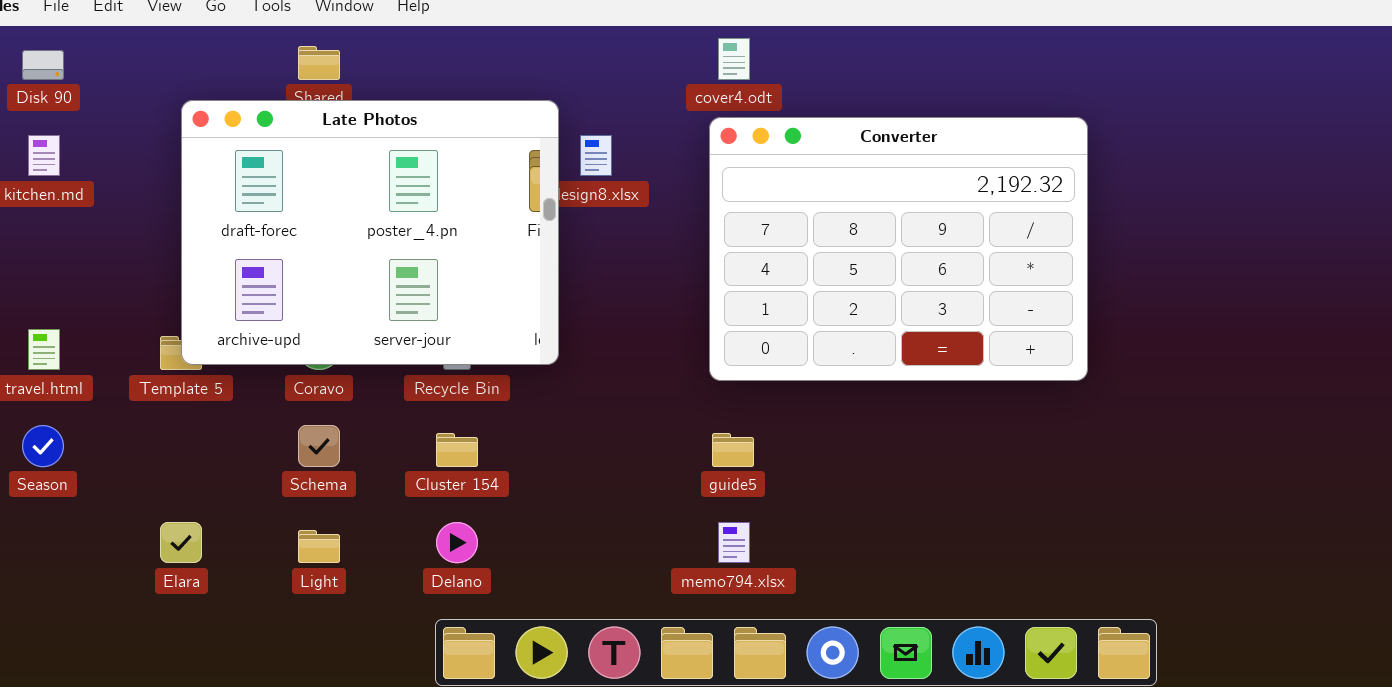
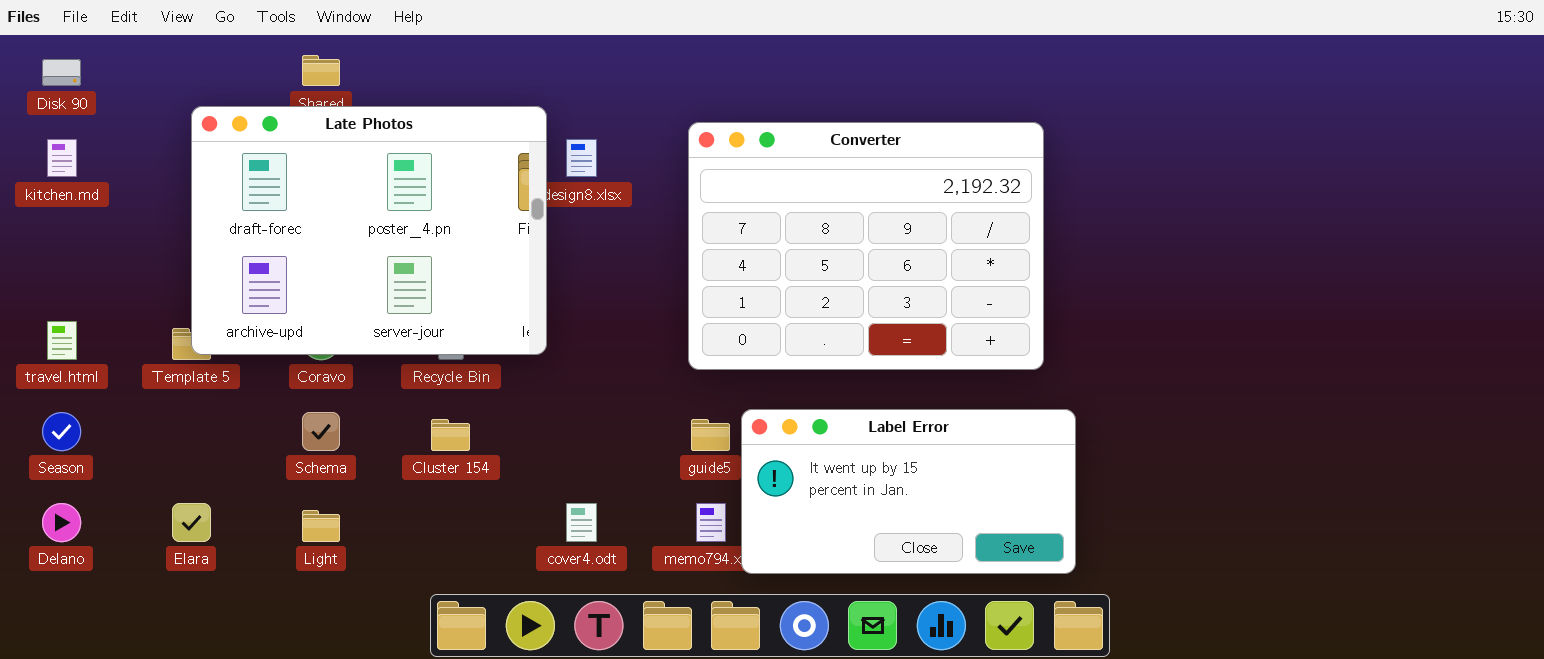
cover4.odt: [718,38,750,80] -> [566,503,597,542], moved
Label Error: none -> [741,409,1076,574], opened
Delano: [436,522,478,563] -> [42,503,81,542], moved

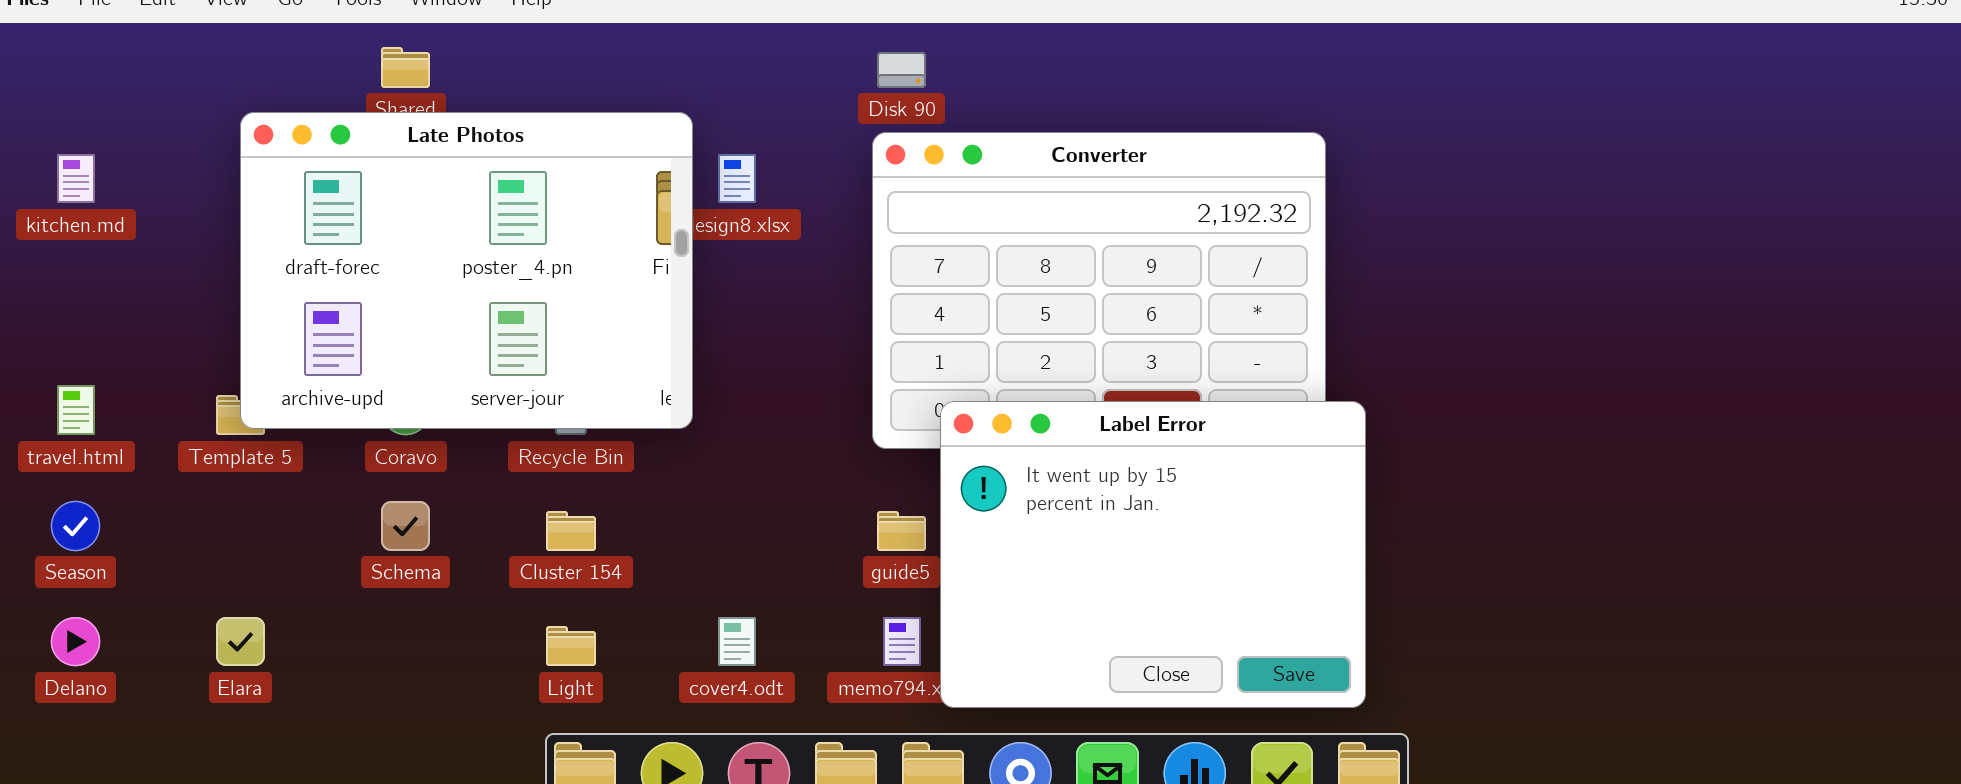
Disk 90: [42,59,81,86] -> [877,52,926,88], moved
Label Error: [741,409,1076,574] -> [940,401,1366,708], resized
Light: [302,510,340,542] -> [546,626,596,666], moved

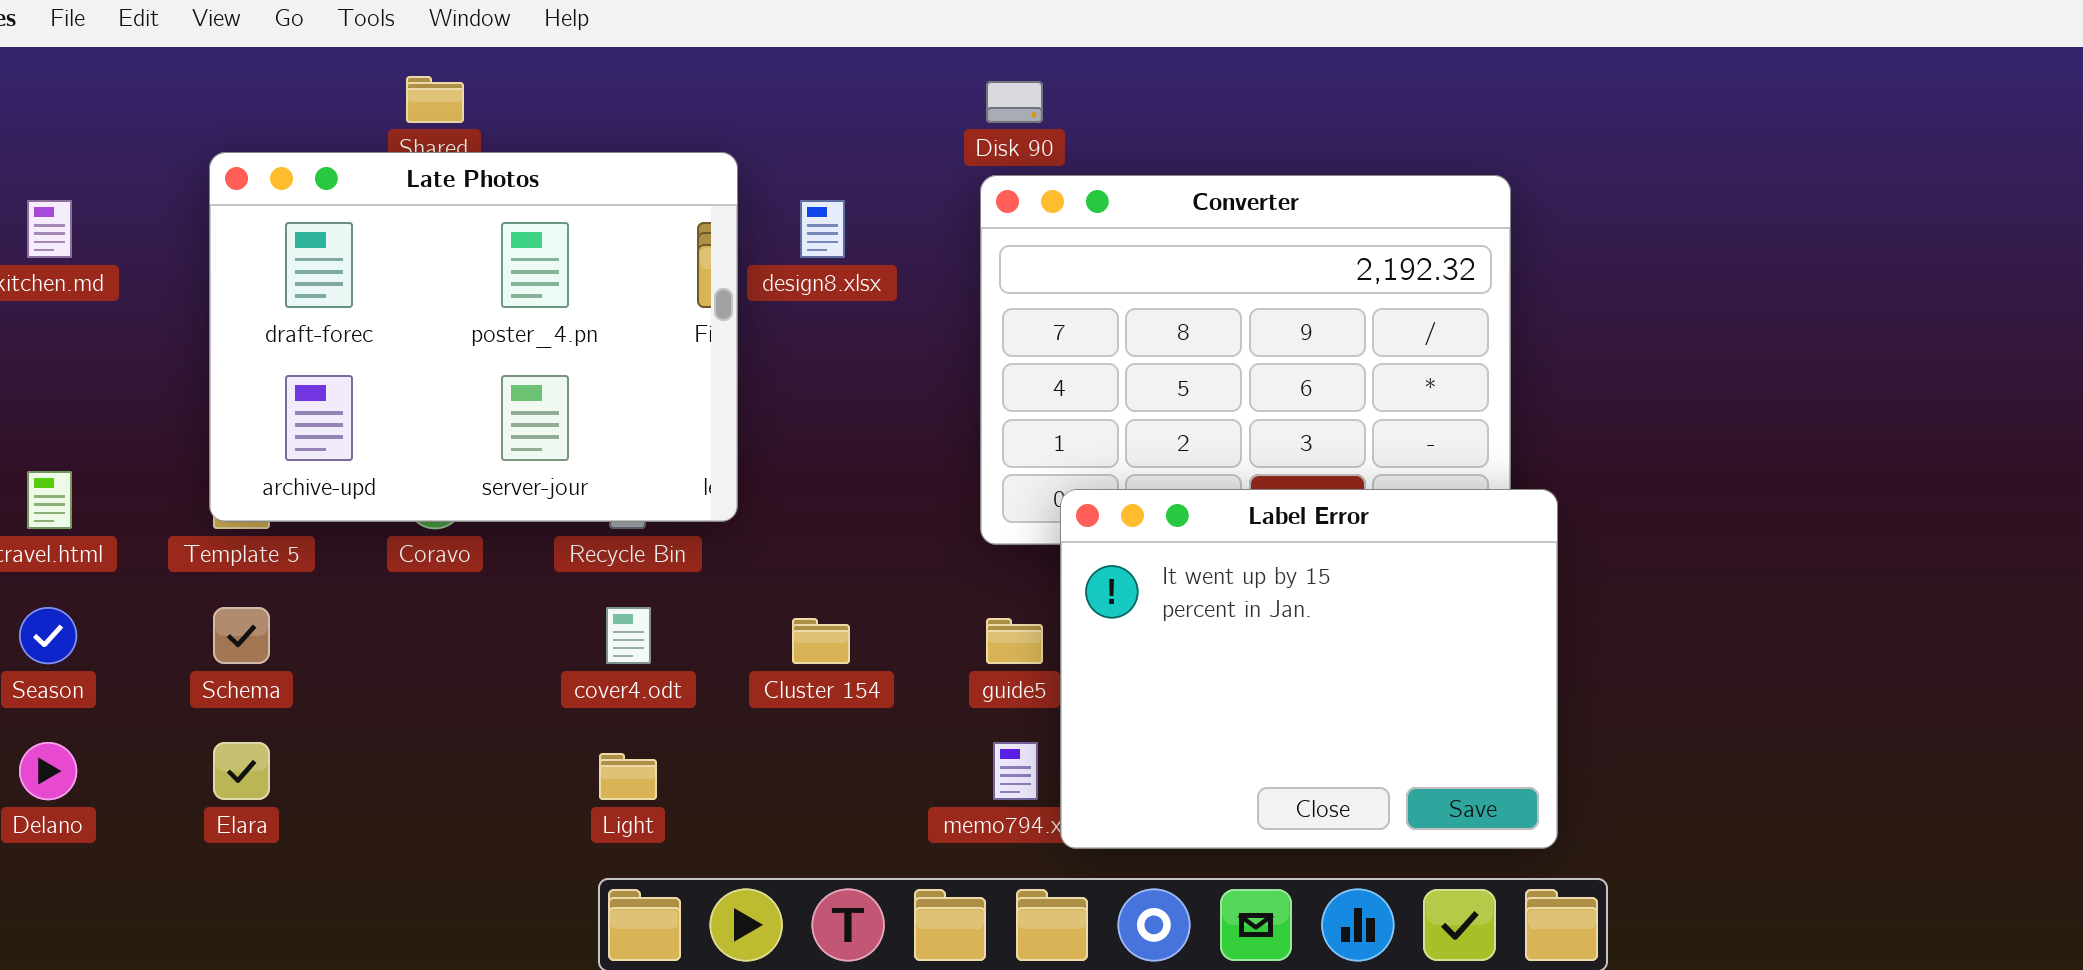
Late Photos: [240,112,693,429] -> [209,152,738,522], moved
Schema: [381,501,430,551] -> [213,607,270,664], moved
Cluster 154: [546,511,596,551] -> [792,618,850,664], moved
cover4.odt: [718,617,756,666] -> [606,607,651,664], moved

